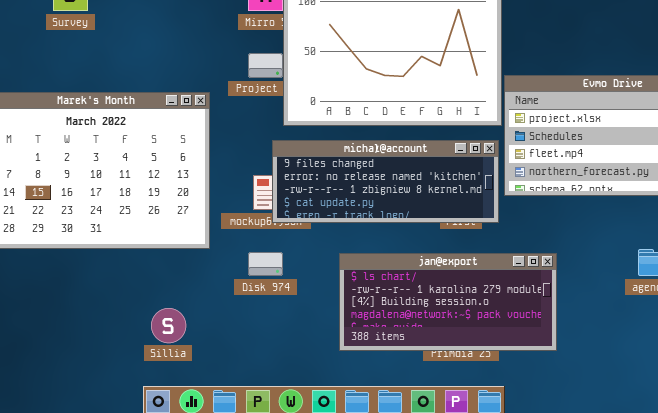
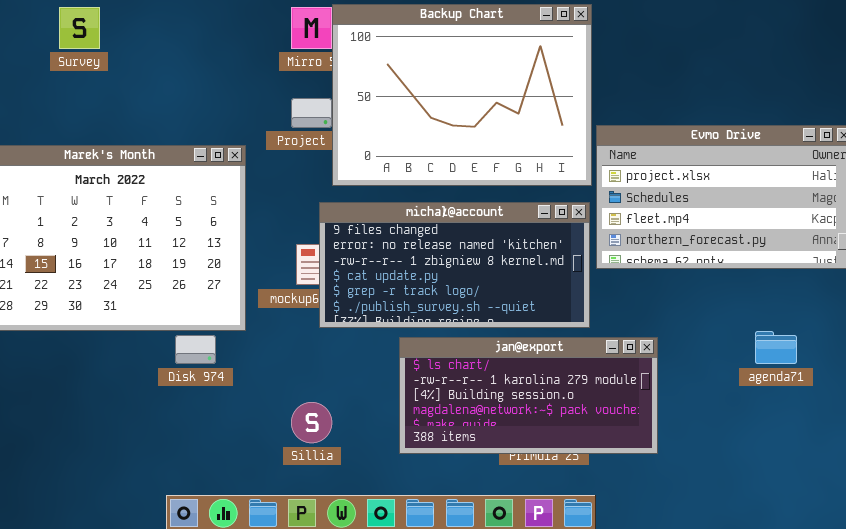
michał@account: [272,140,499,223] -> [319,202,590,328], resized
Disk 974: [248,252,283,276] -> [175,335,216,364], moved
Sillia: [151,308,186,343] -> [291,402,332,443], moved

